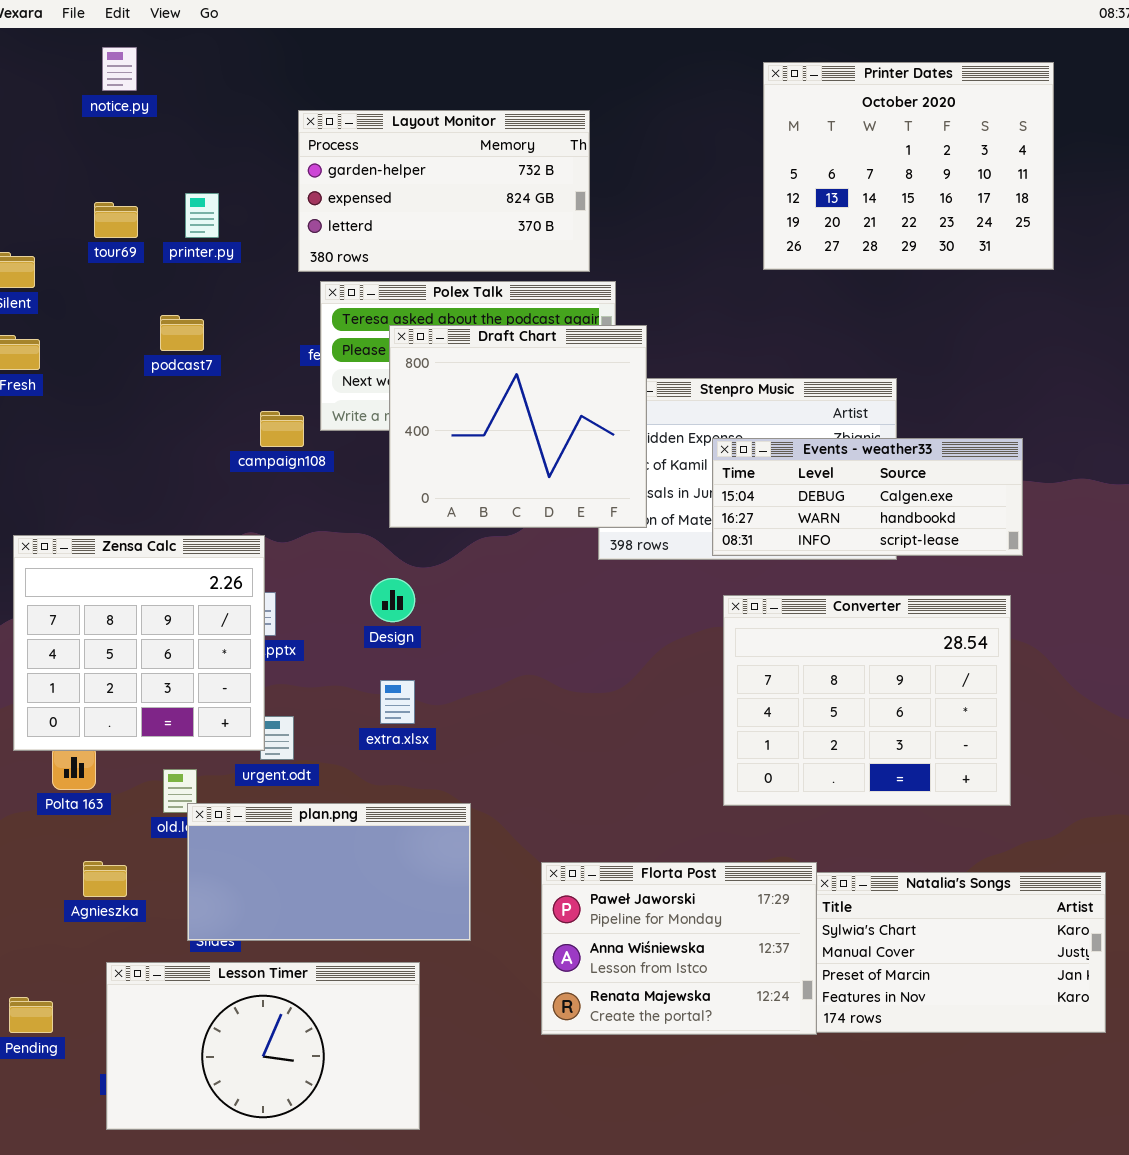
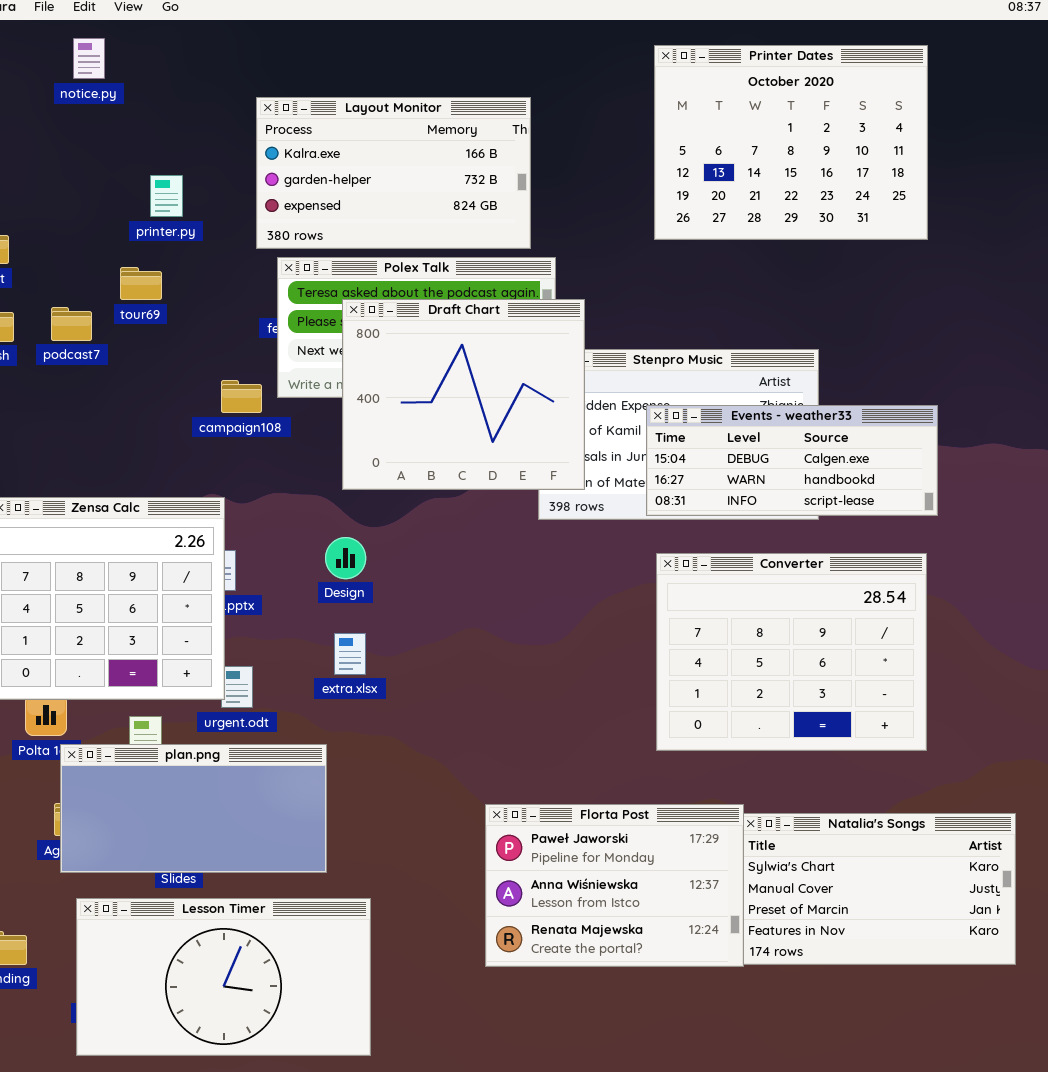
Printer Dates: [763,62,1054,270] -> [654,45,928,240], moved
Layout Monitor: [298,110,590,272] -> [256,97,531,249], scrolled up 1 row
tour69: [94,202,138,238] -> [120,267,162,300], moved
podcast7: [160,315,204,351] -> [51,307,92,341], moved
plan.png: [187,803,471,941] -> [60,744,327,873], moved

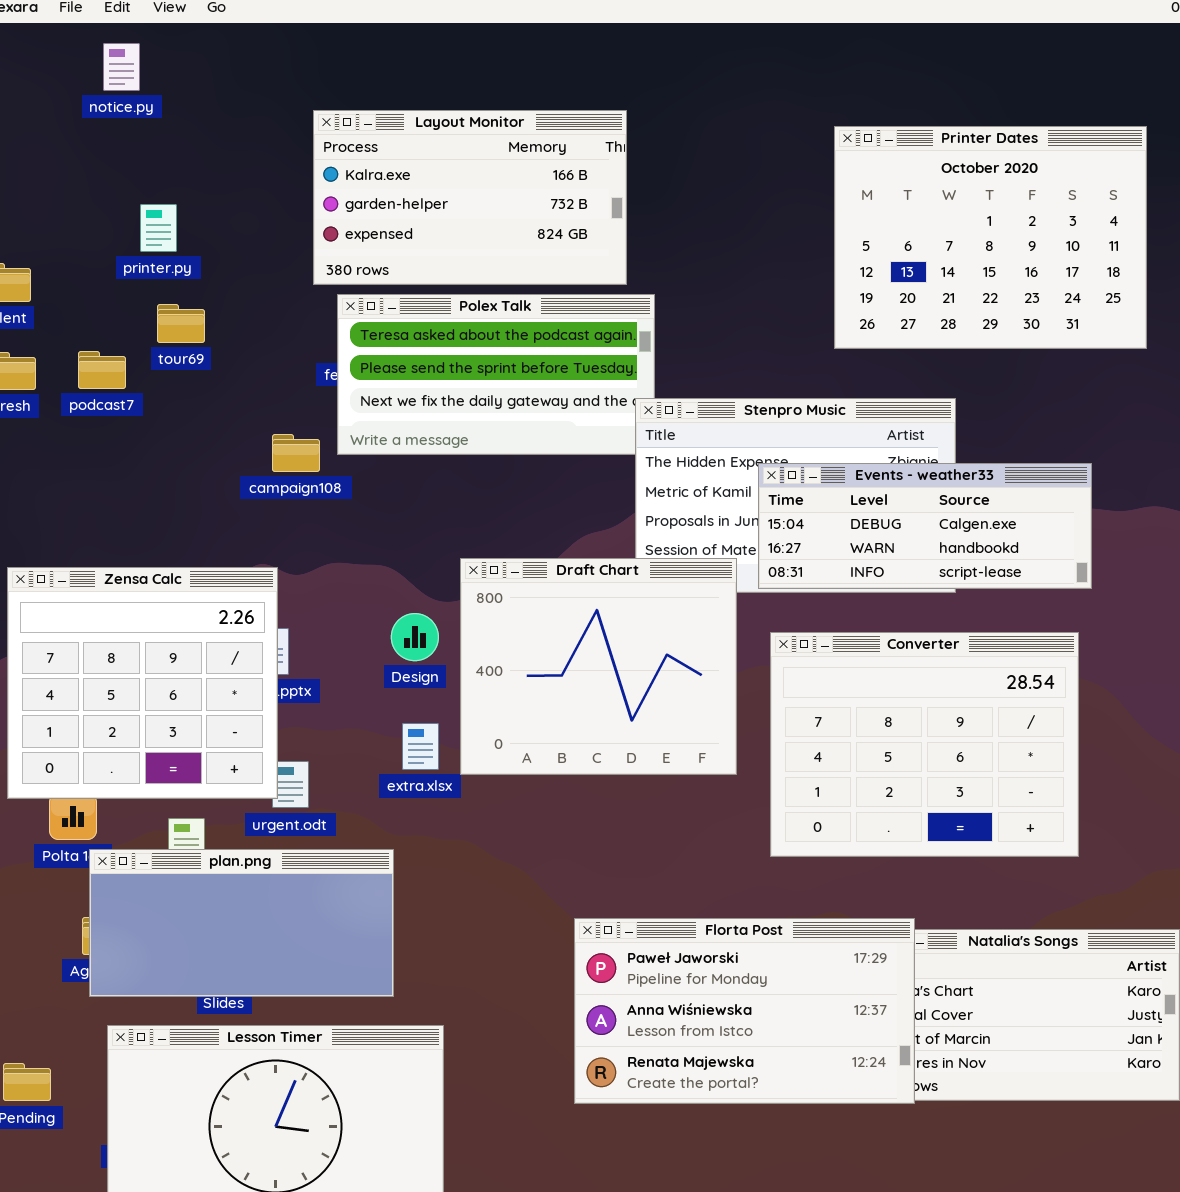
Printer Dates: [654,45,928,240] -> [834,126,1147,349], moved
printer.py: [150,175,183,217] -> [140,204,177,252], moved
Draft Chart: [342,299,585,490] -> [460,558,737,775], moved
Florta Post: [485,804,744,967] -> [574,918,915,1104], resized

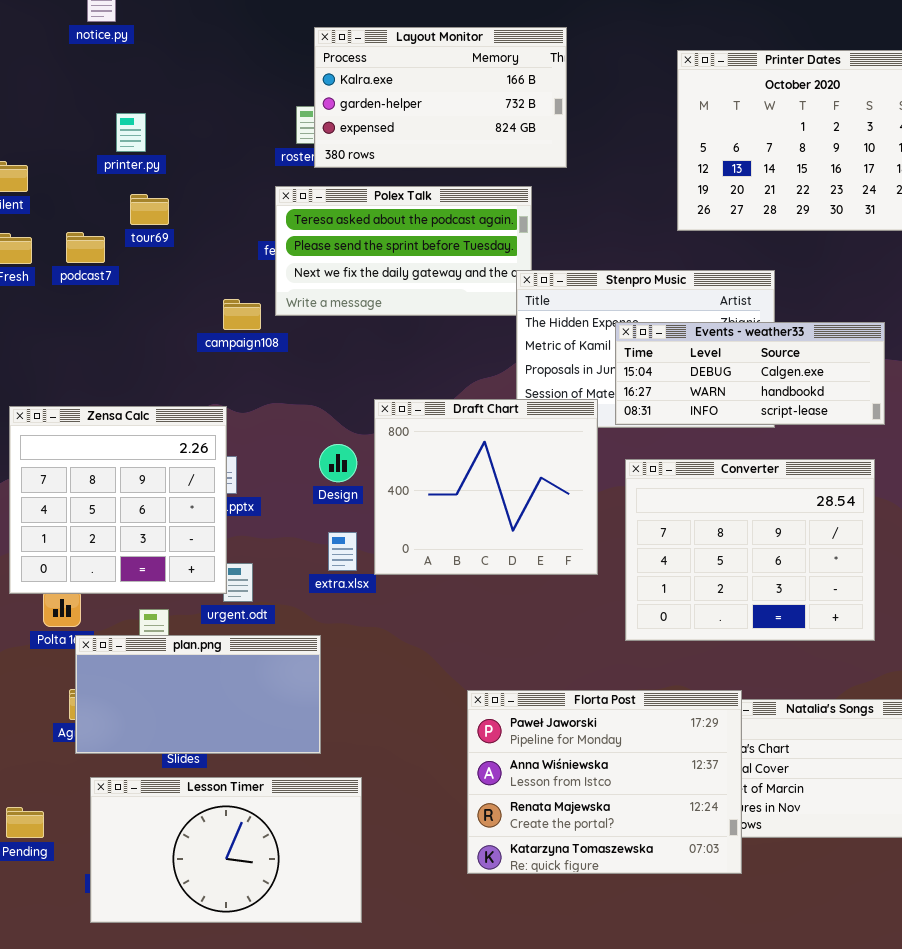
Layout Monitor: [313,110,627,285] -> [314,27,567,168], moved
Florta Post: [574,918,915,1104] -> [467,690,742,874], resized

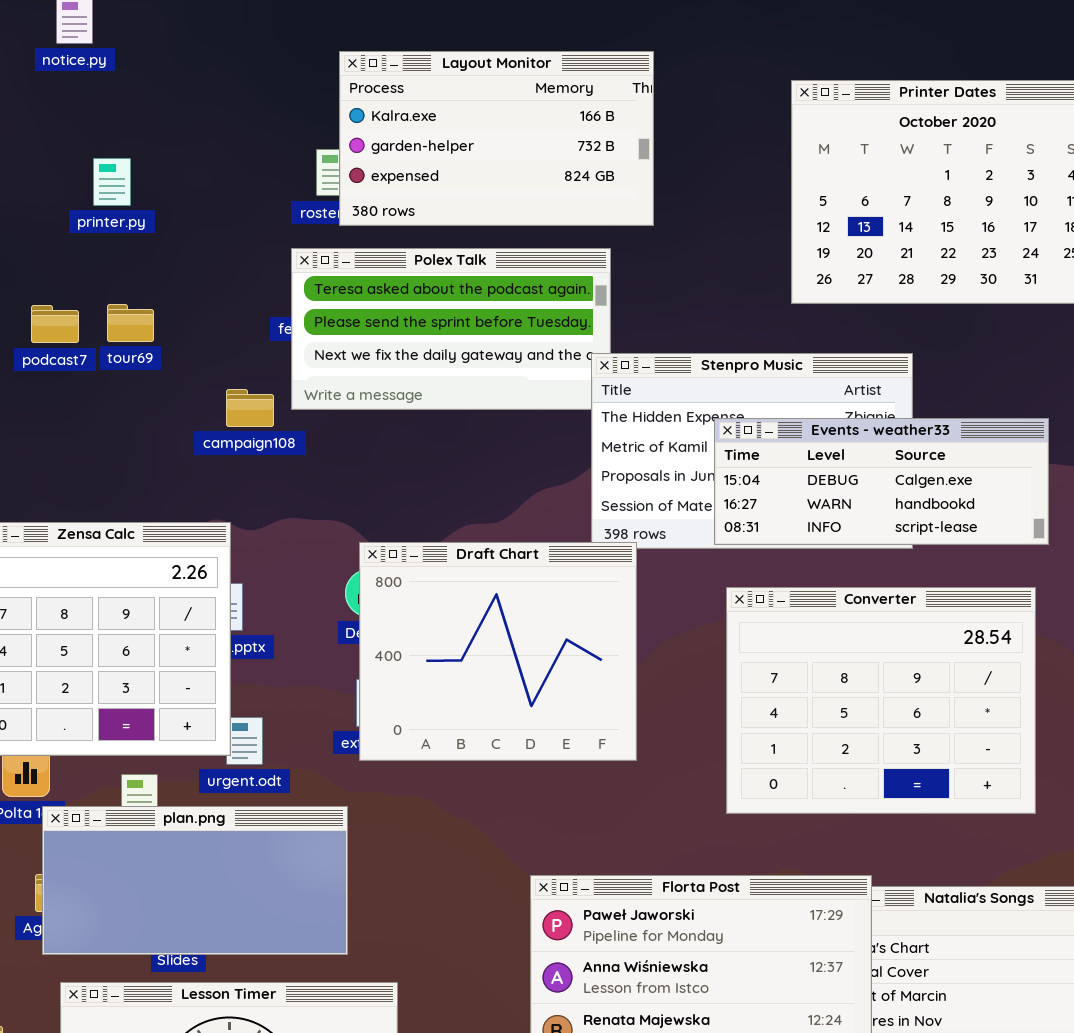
tour69: [130,194,169,225] -> [107,304,154,342], moved
Draft Chart: [374,399,598,575] -> [359,542,637,761], moved

